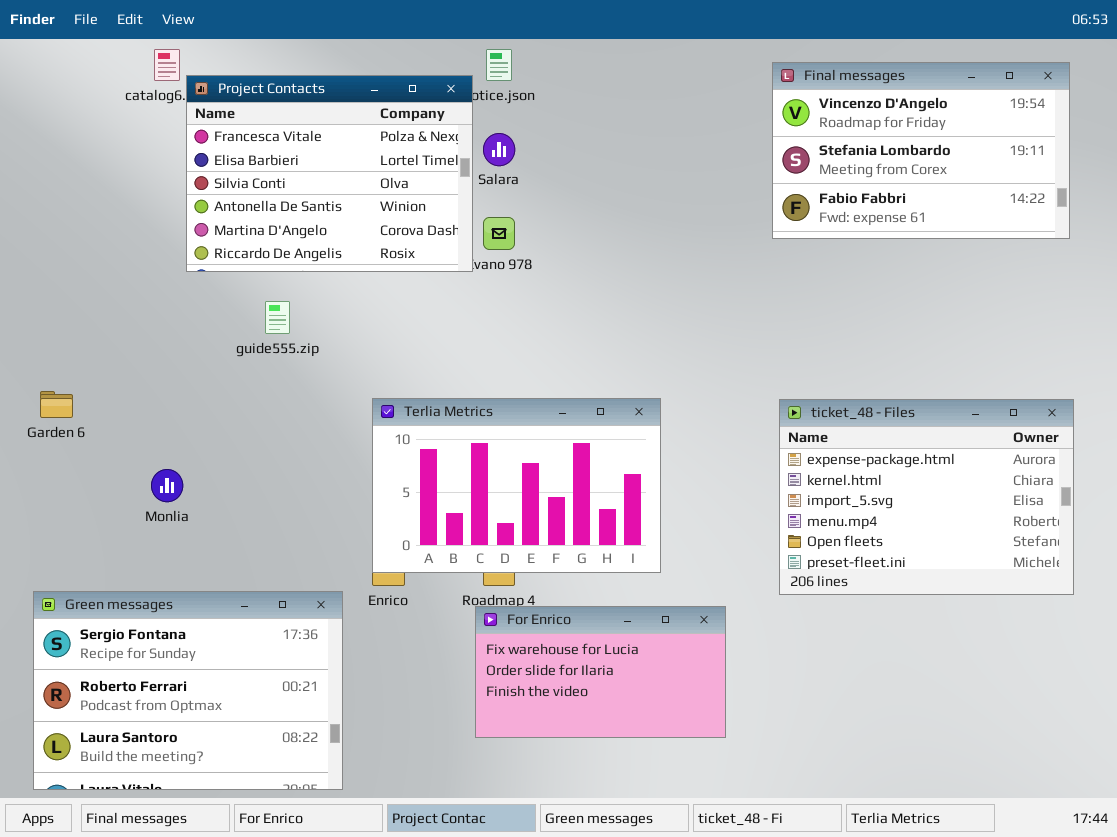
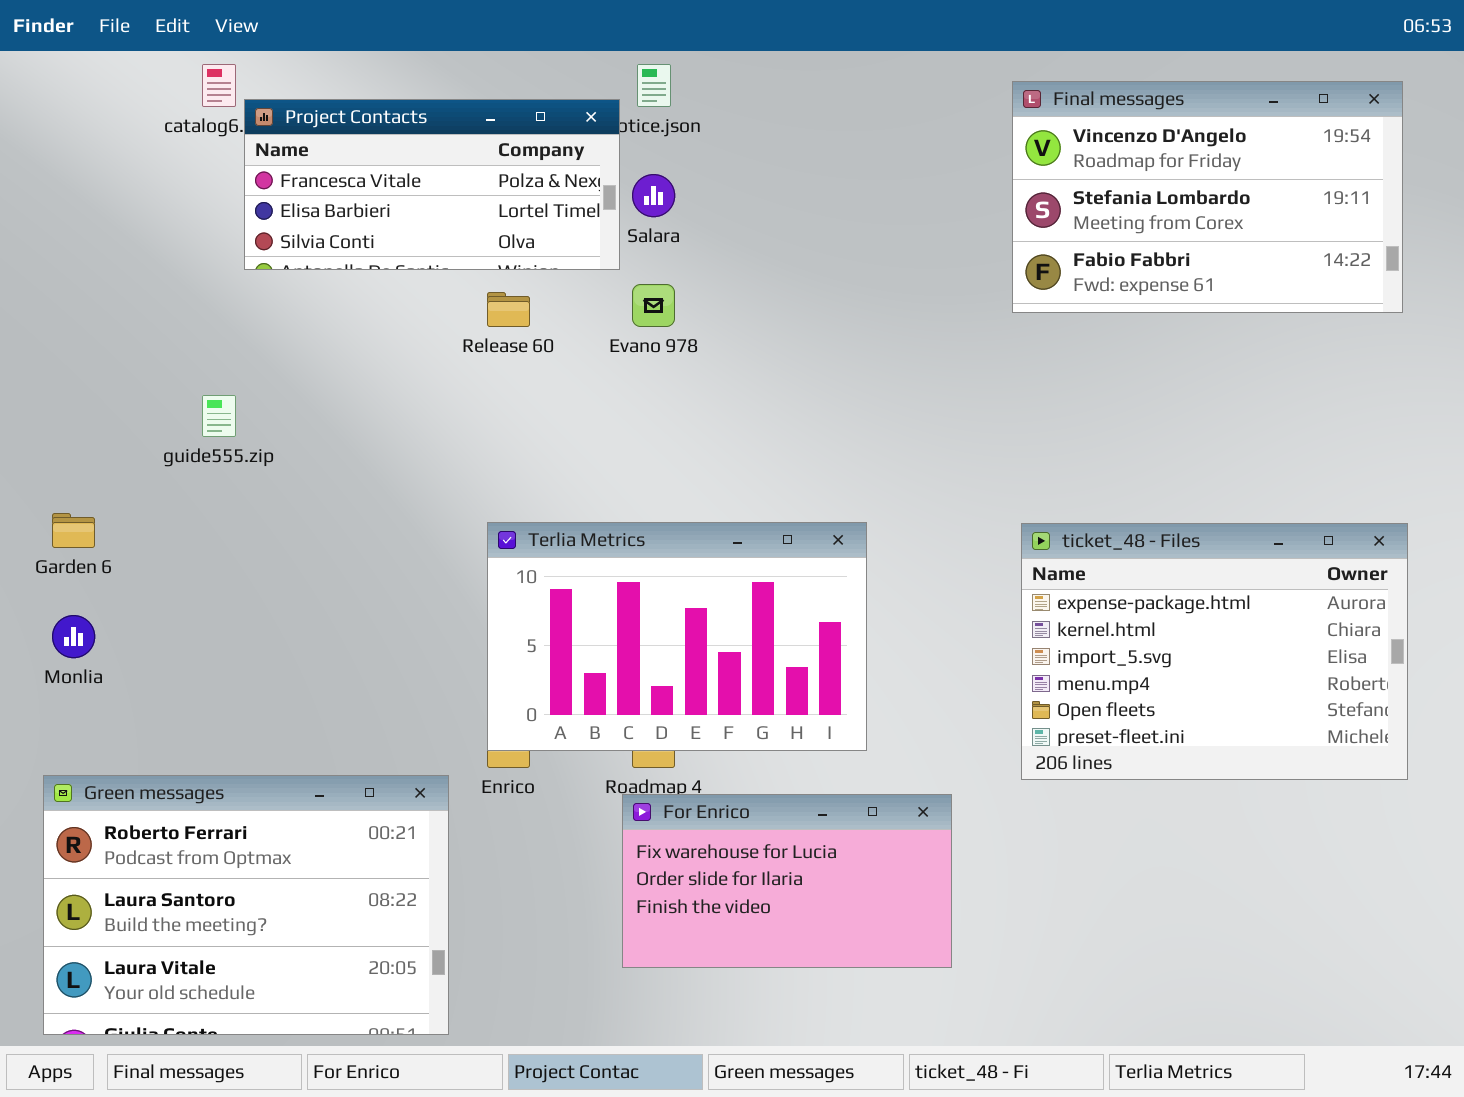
Project Contacts: [186,75,473,272] -> [244,99,620,270], resized
guide555.zip: [265,301,290,334] -> [202,395,236,437], moved
Monlia: [151,469,183,502] -> [52,615,95,658], moved
Green messages: [33,591,343,790] -> [43,775,449,1035], scrolled down 1 row

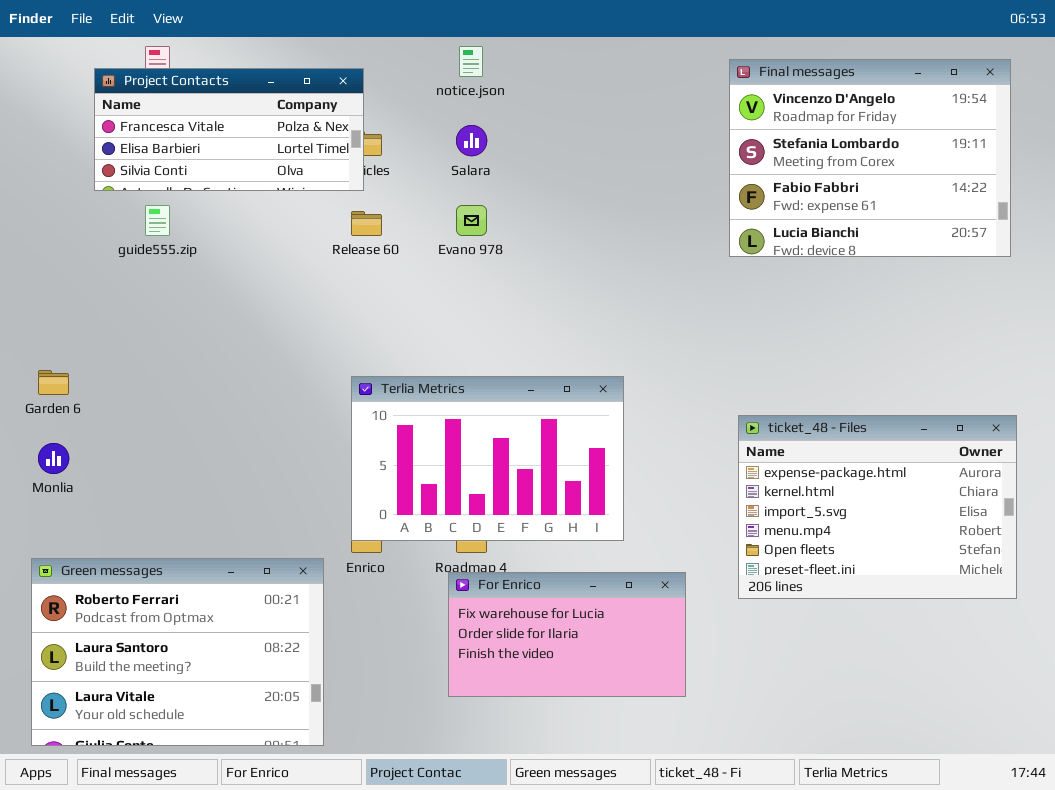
Final messages: [1012,81,1403,313] -> [729,59,1011,257], resized
Project Contacts: [244,99,620,270] -> [94,68,364,191], moved
guide555.zip: [202,395,236,437] -> [145,205,170,236], moved
ticket_48 - Files: [1021,523,1408,780] -> [738,415,1017,599], moved

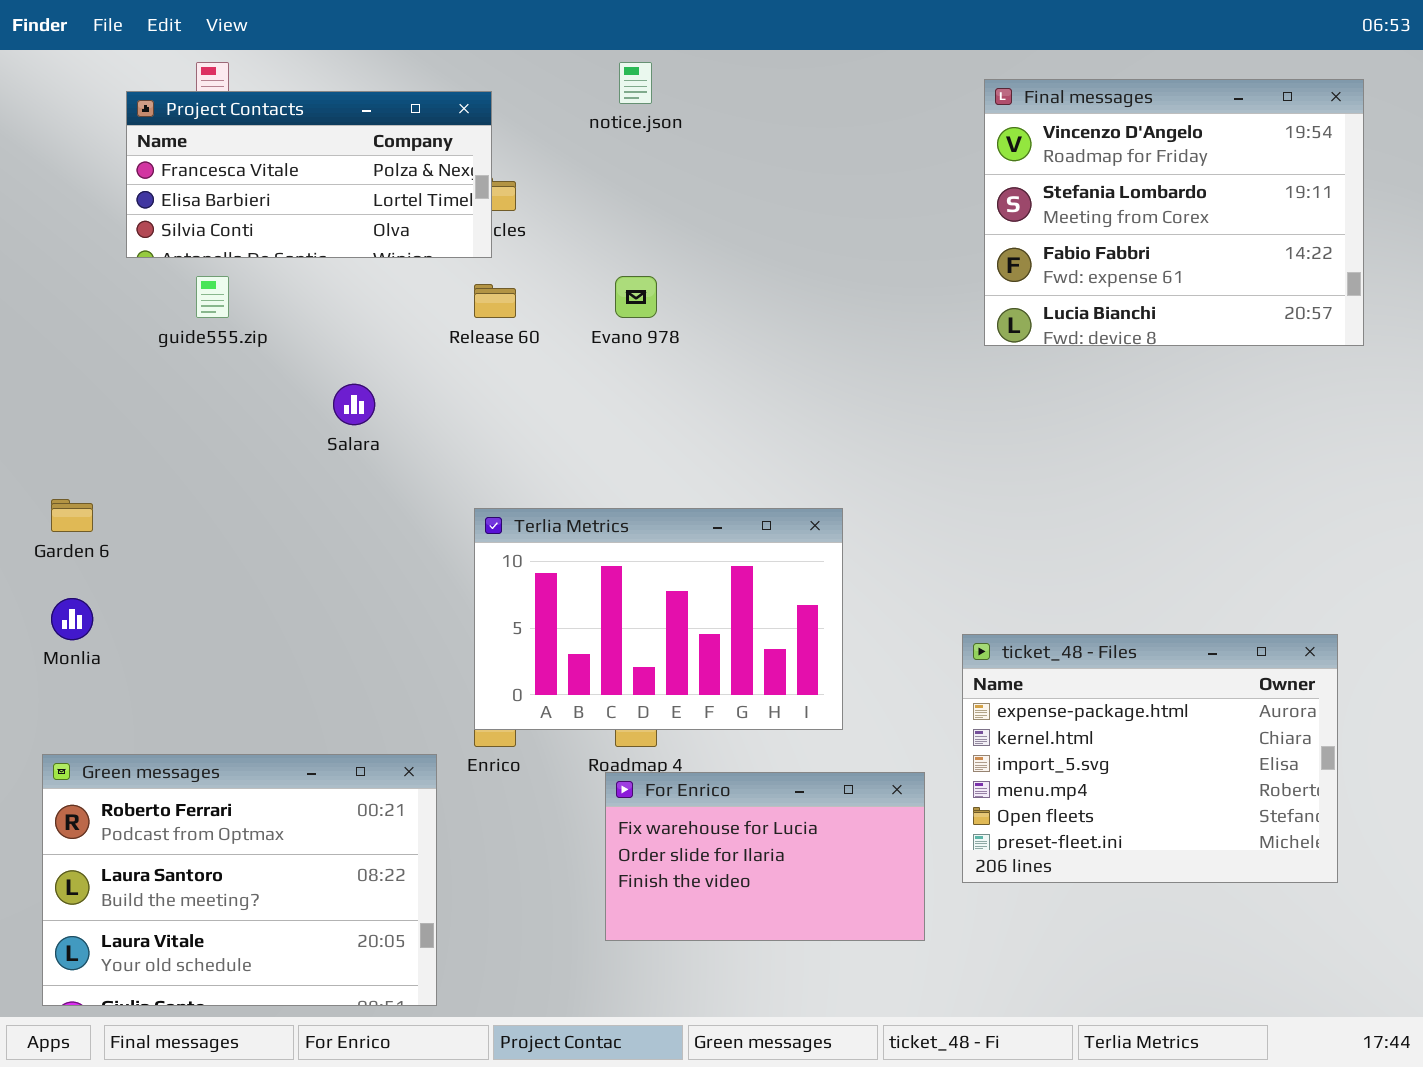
Salara: [456,125,487,156] -> [333,384,375,425], moved
ticket_48 - Files: [738,415,1017,599] -> [962,634,1338,883], moved

